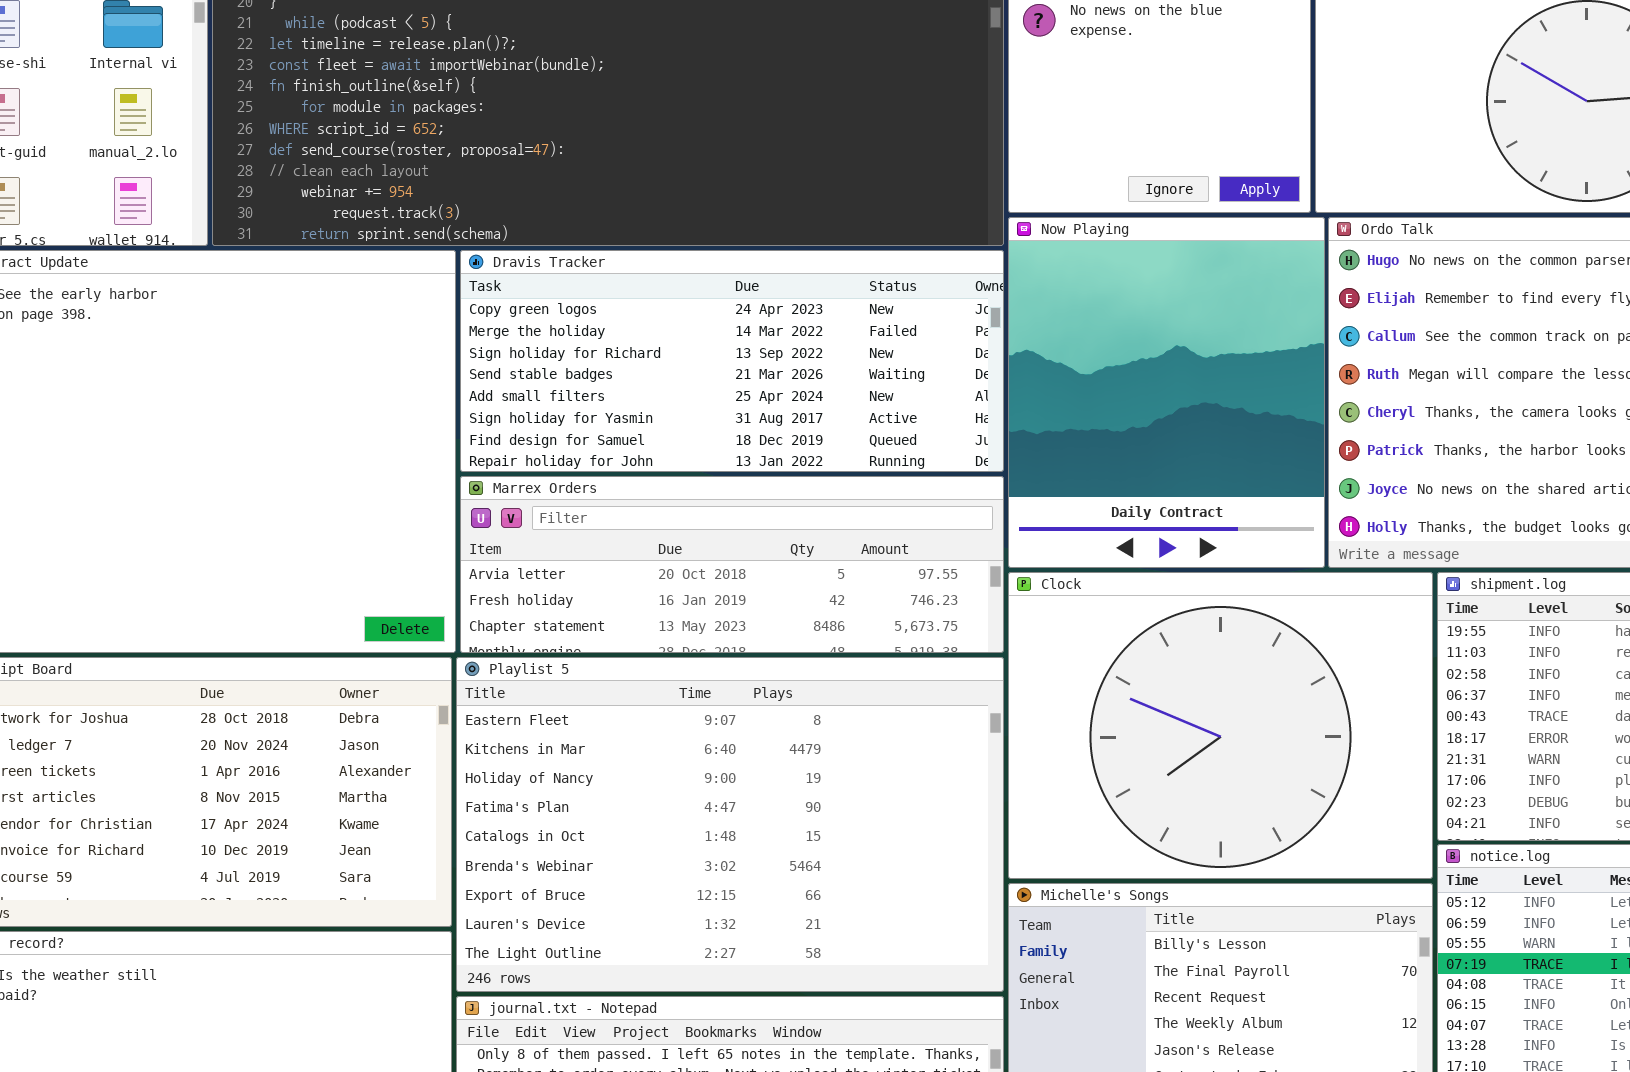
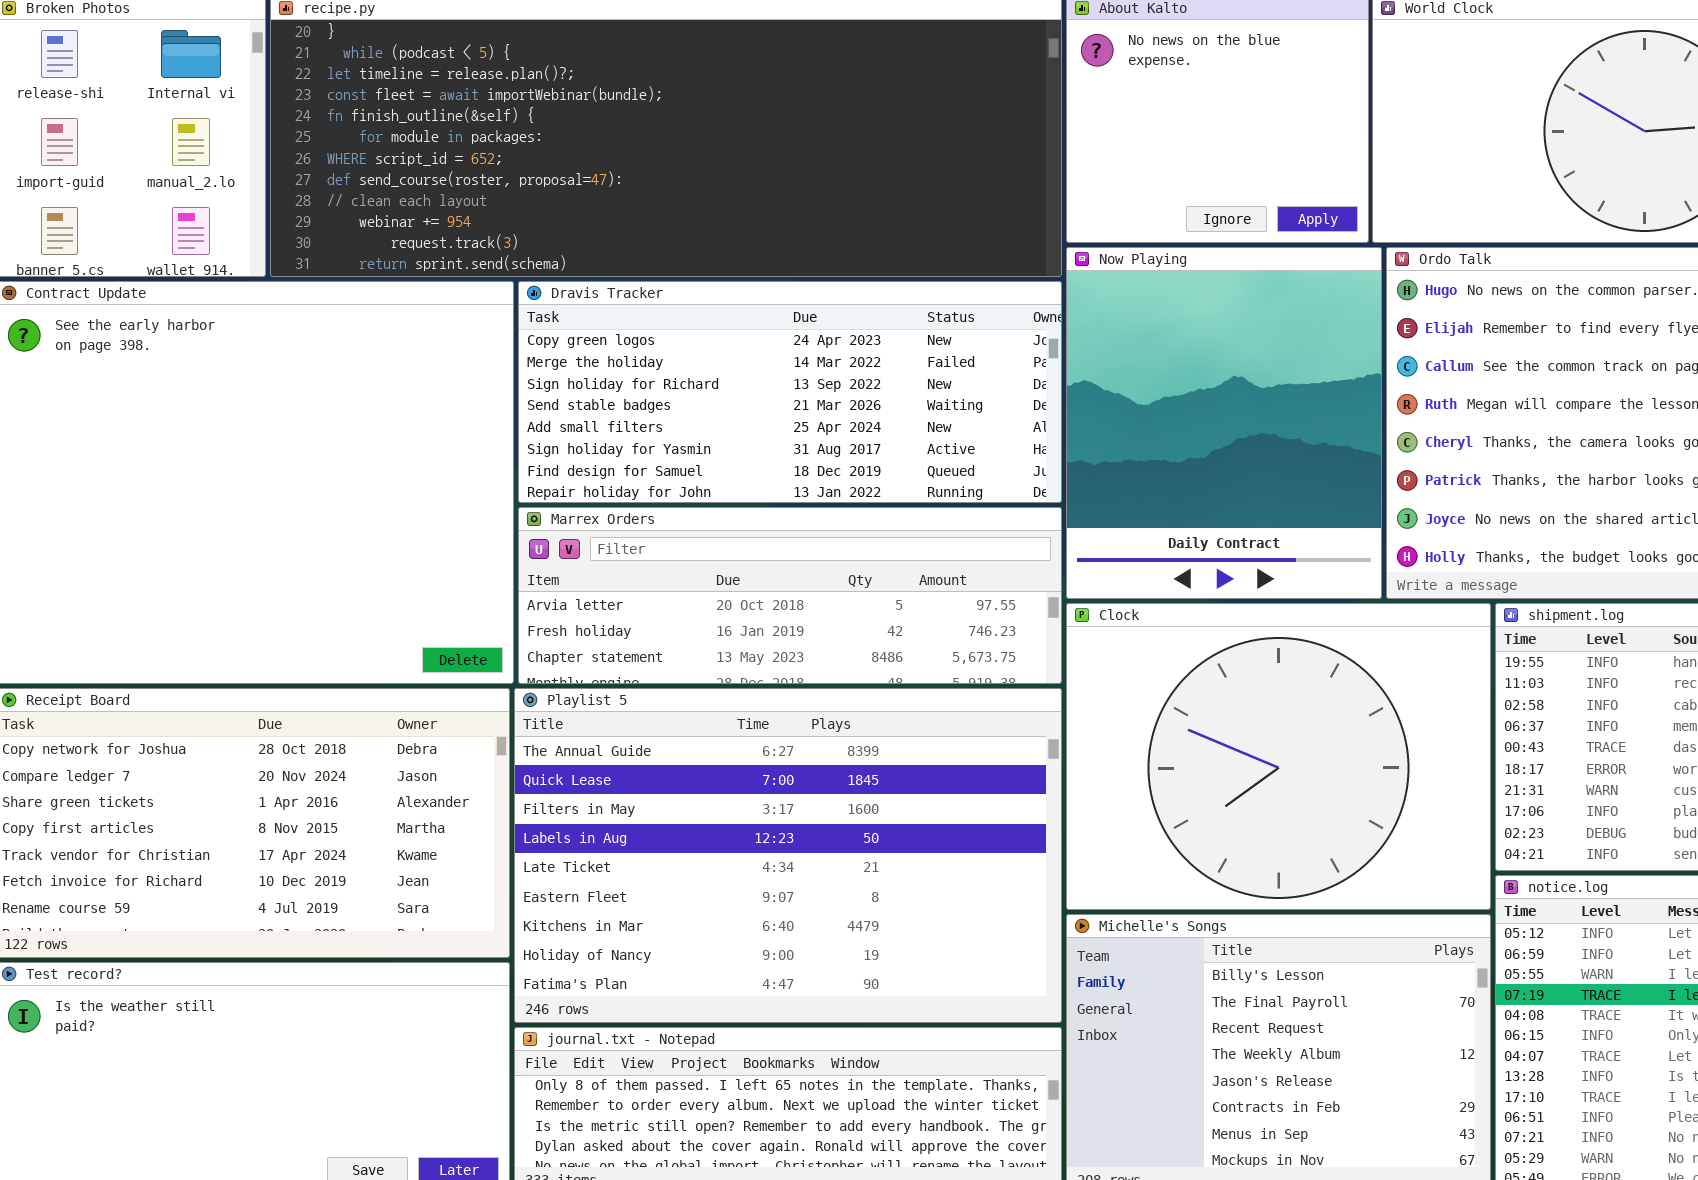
Playlist 5: [456,657,1004,992] -> [514,688,1062,1023], scrolled up 5 rows

